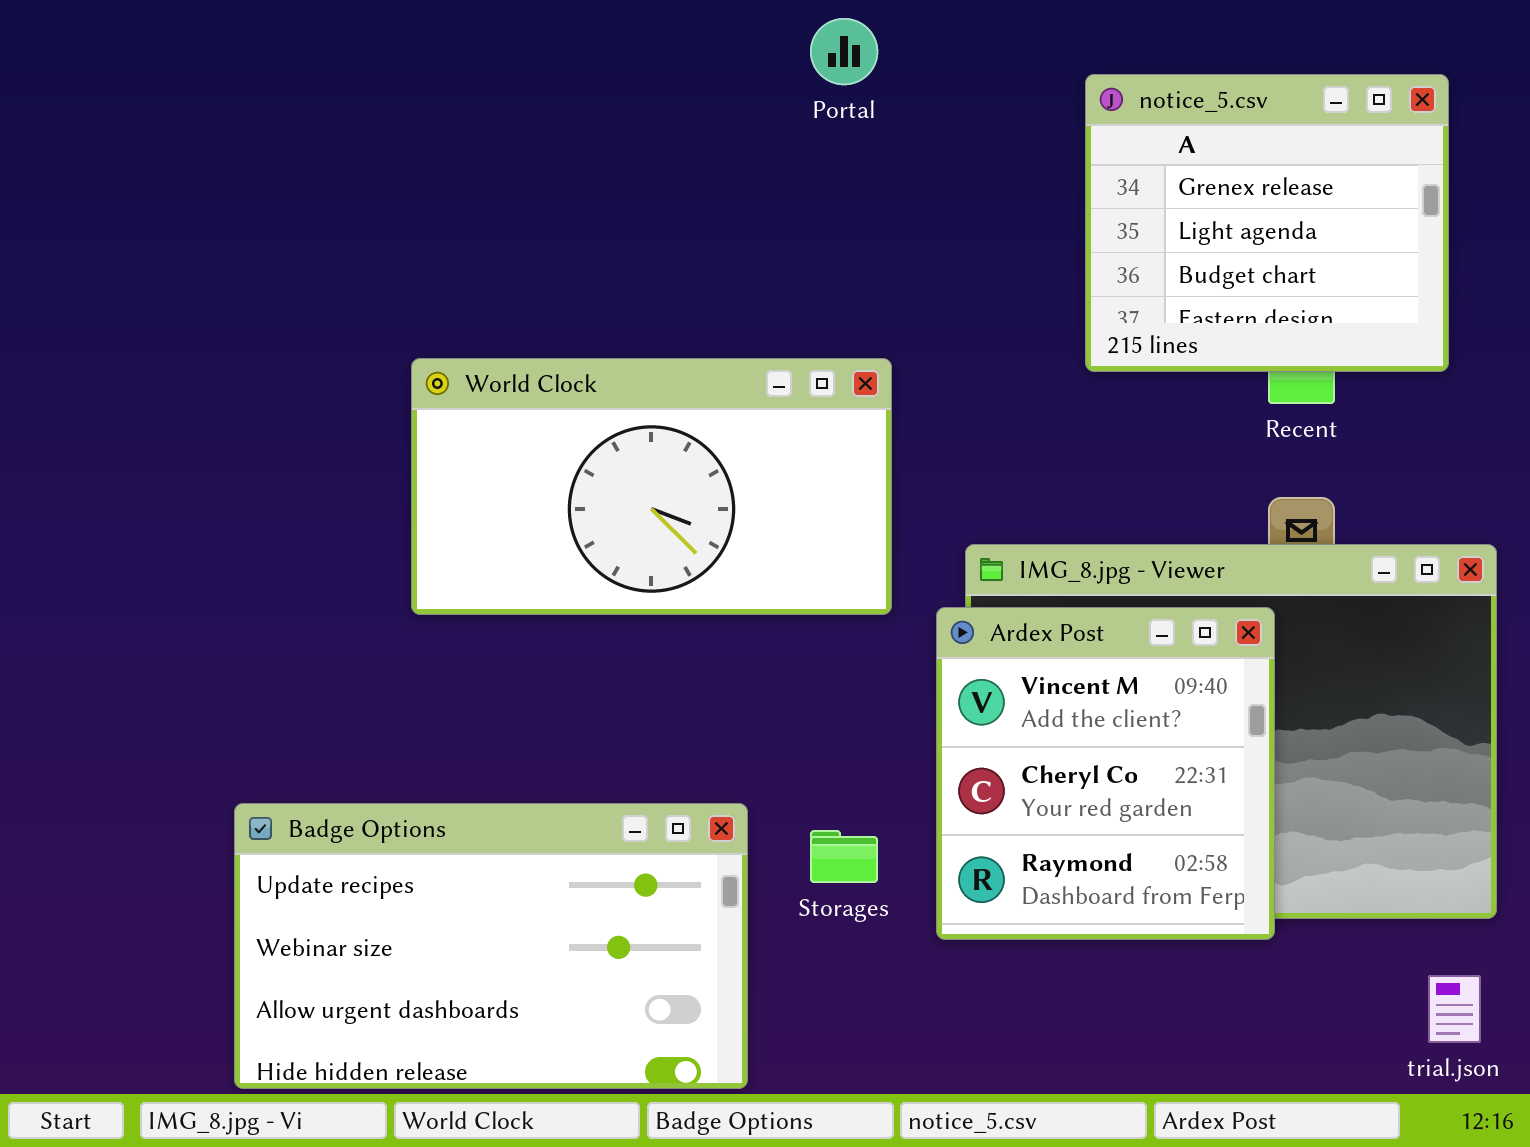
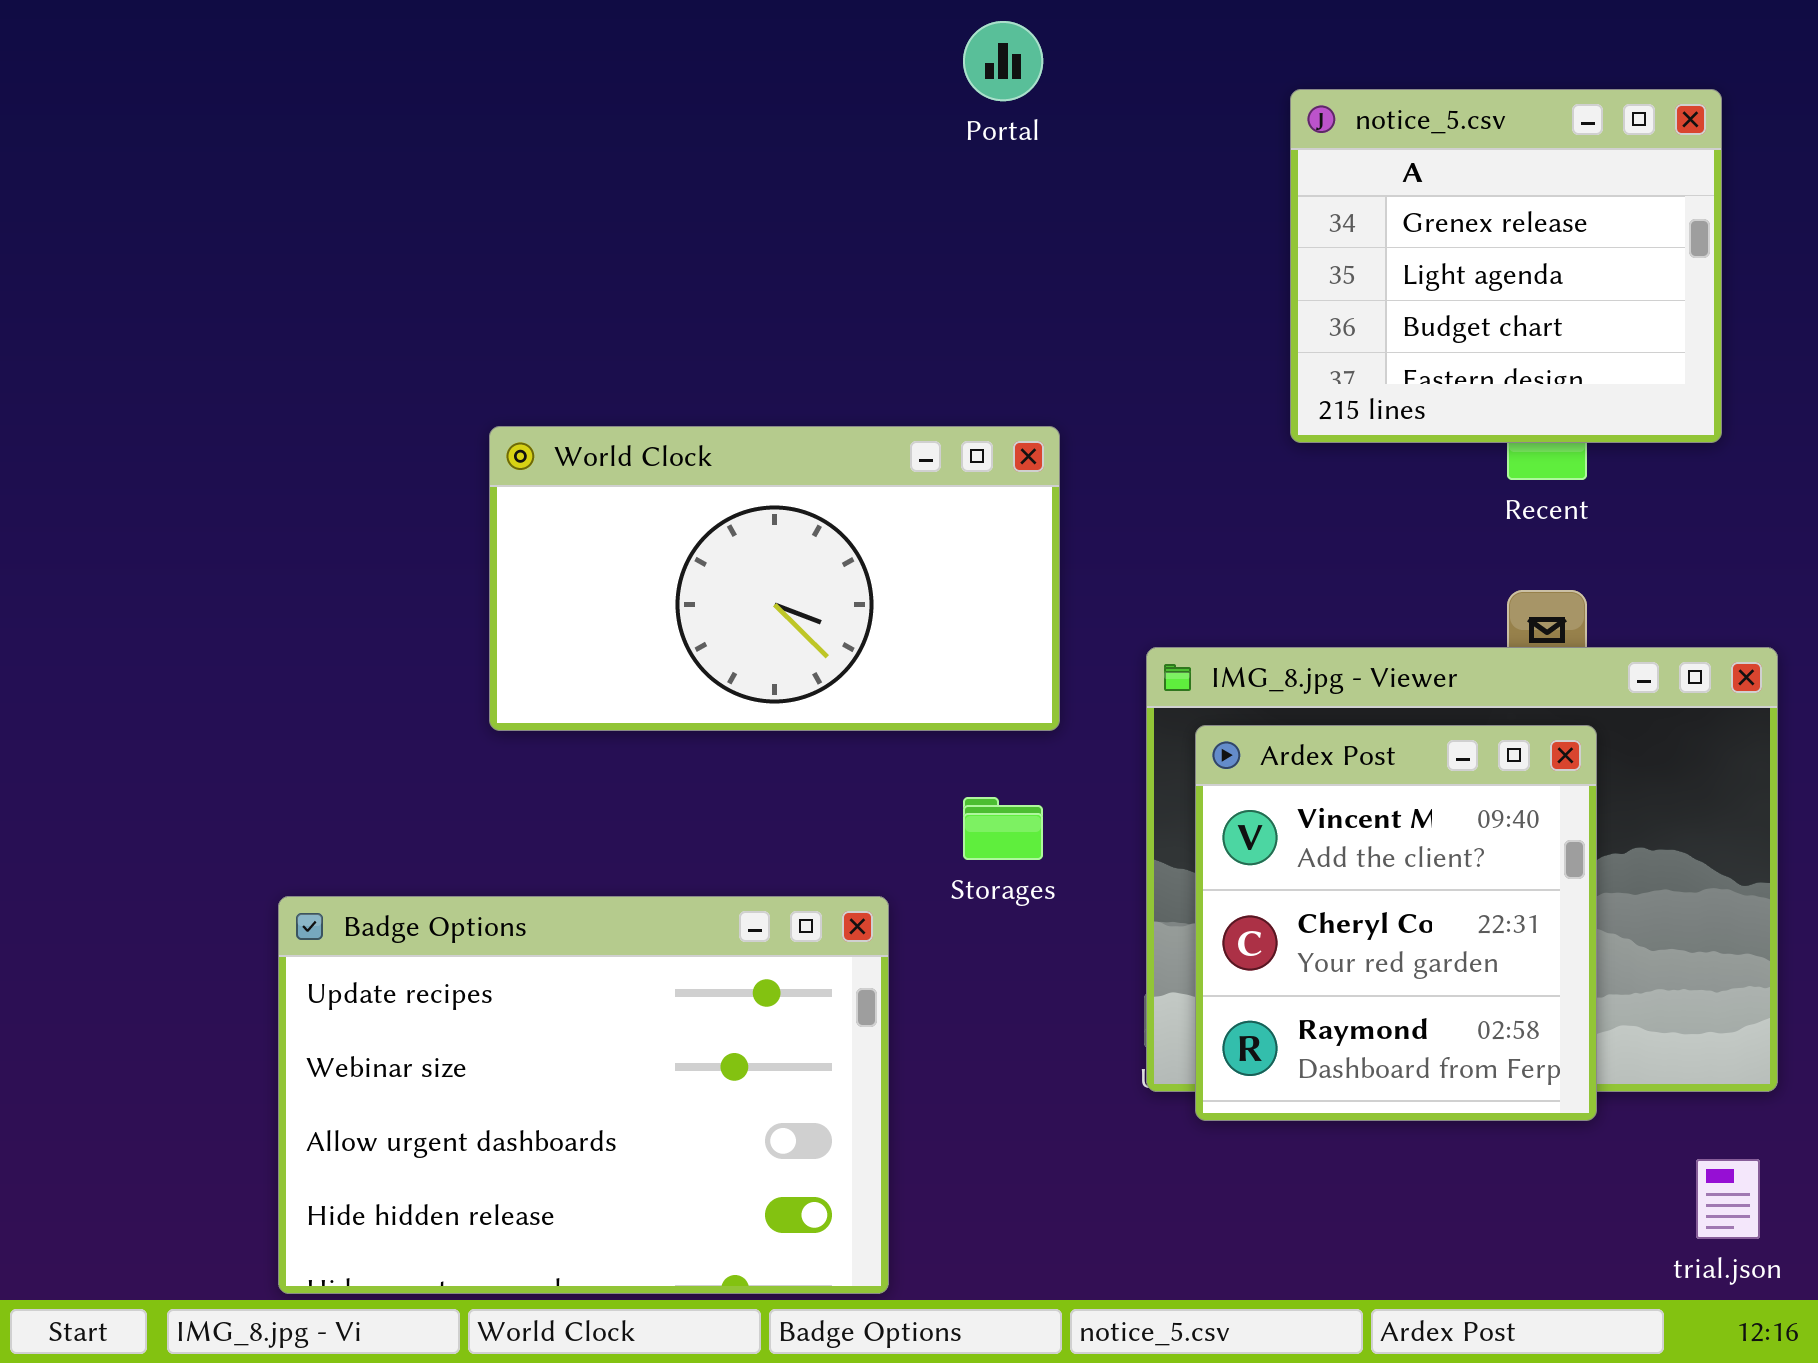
Ardex Post: [936,607,1275,940] -> [1195,725,1597,1121], moved
Badge Options: [234,803,748,1089] -> [278,896,889,1294], resized
Storages: [810,830,878,883] -> [963,797,1043,860], moved

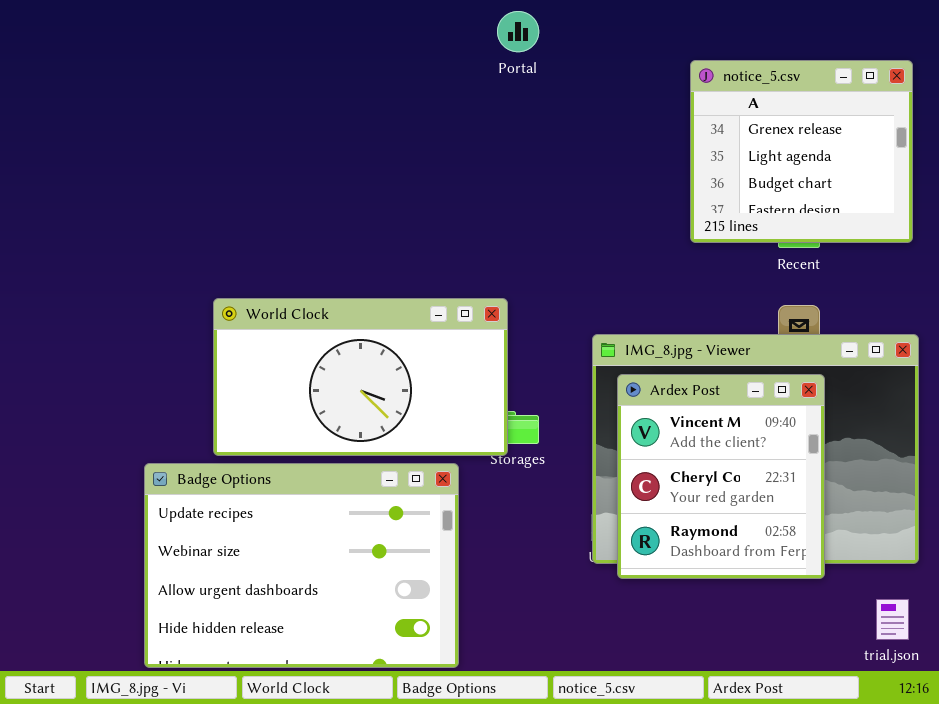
notice_5.csv: [1290,89,1722,443] -> [690,60,913,243], moved
World Clock: [489,426,1060,731] -> [213,298,508,456], moved

